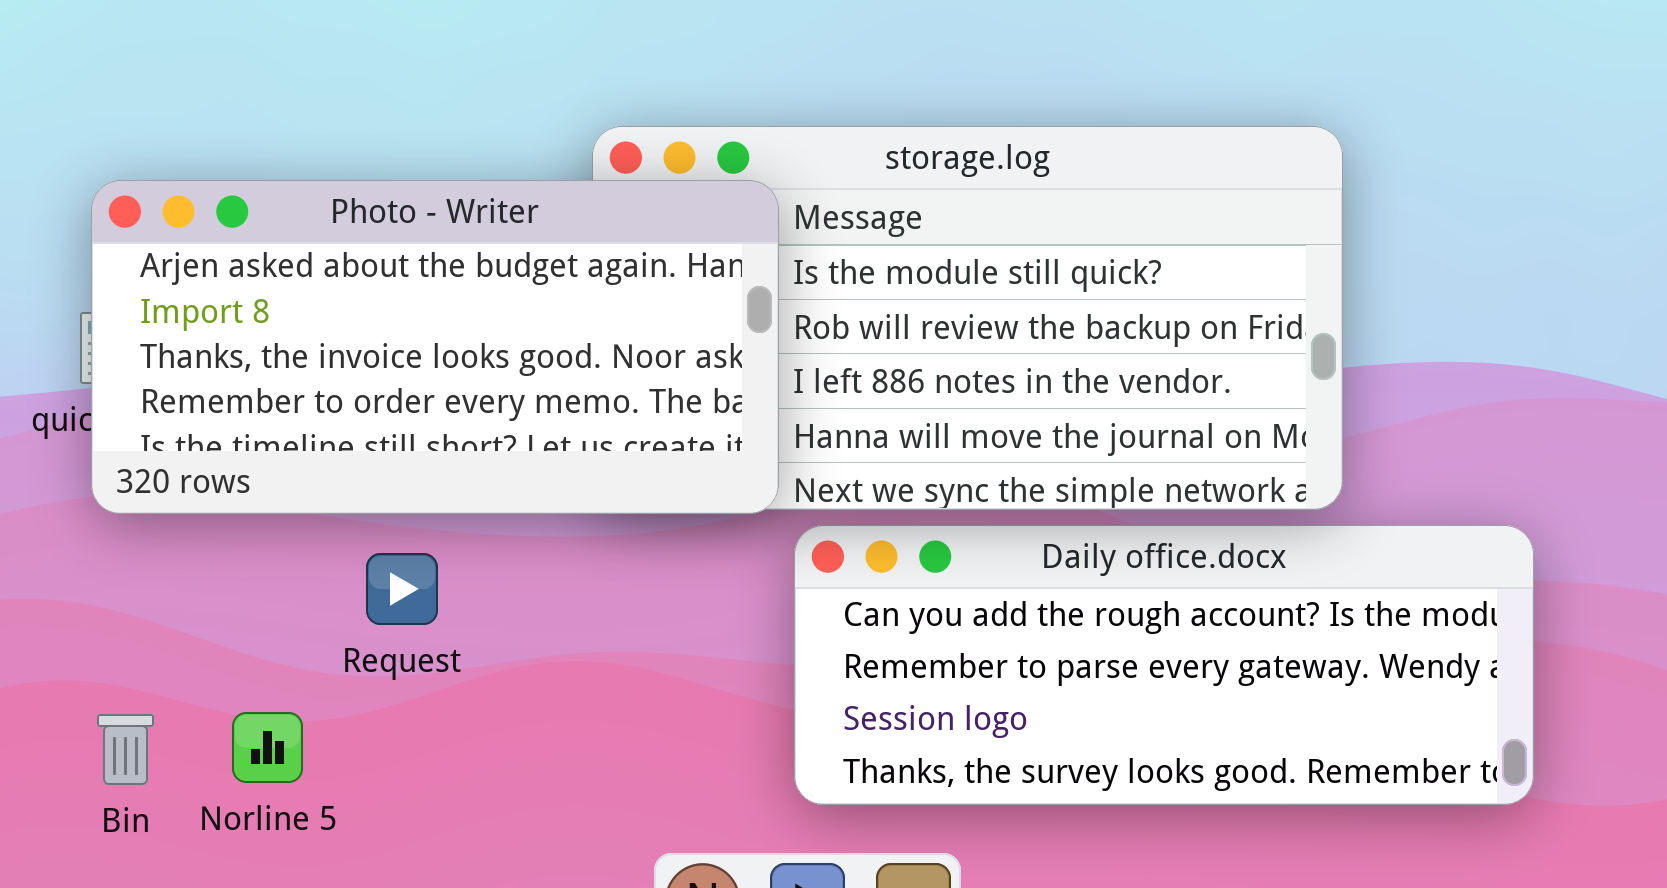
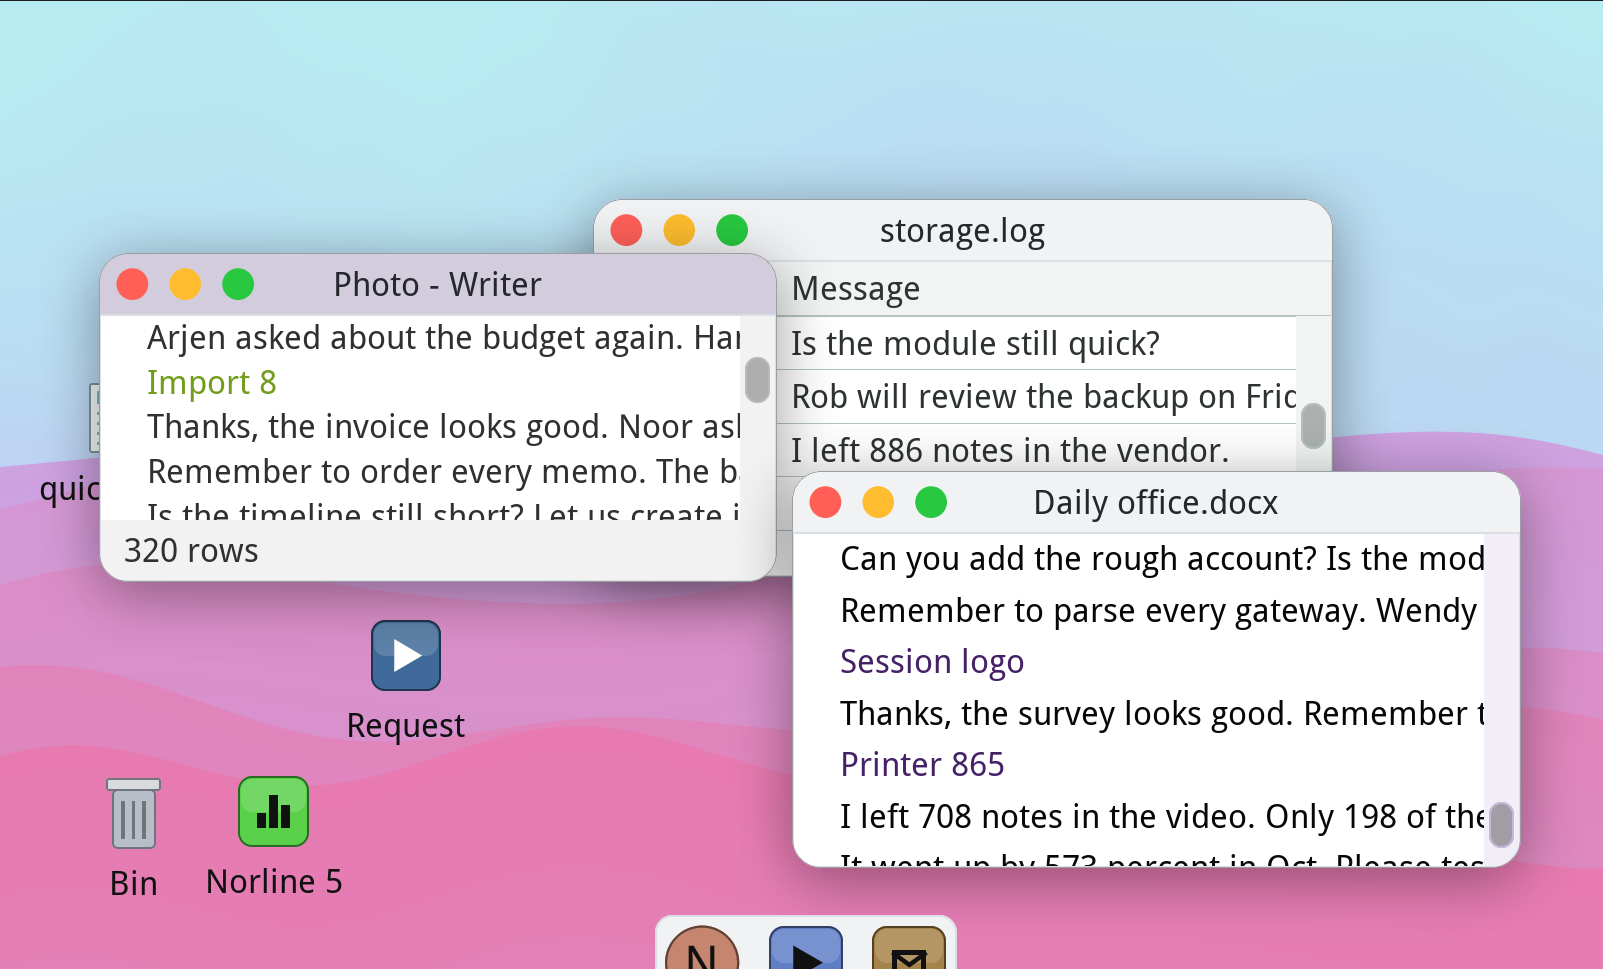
Daily office.docx: [794,525,1534,805] -> [792,471,1521,868], resized

